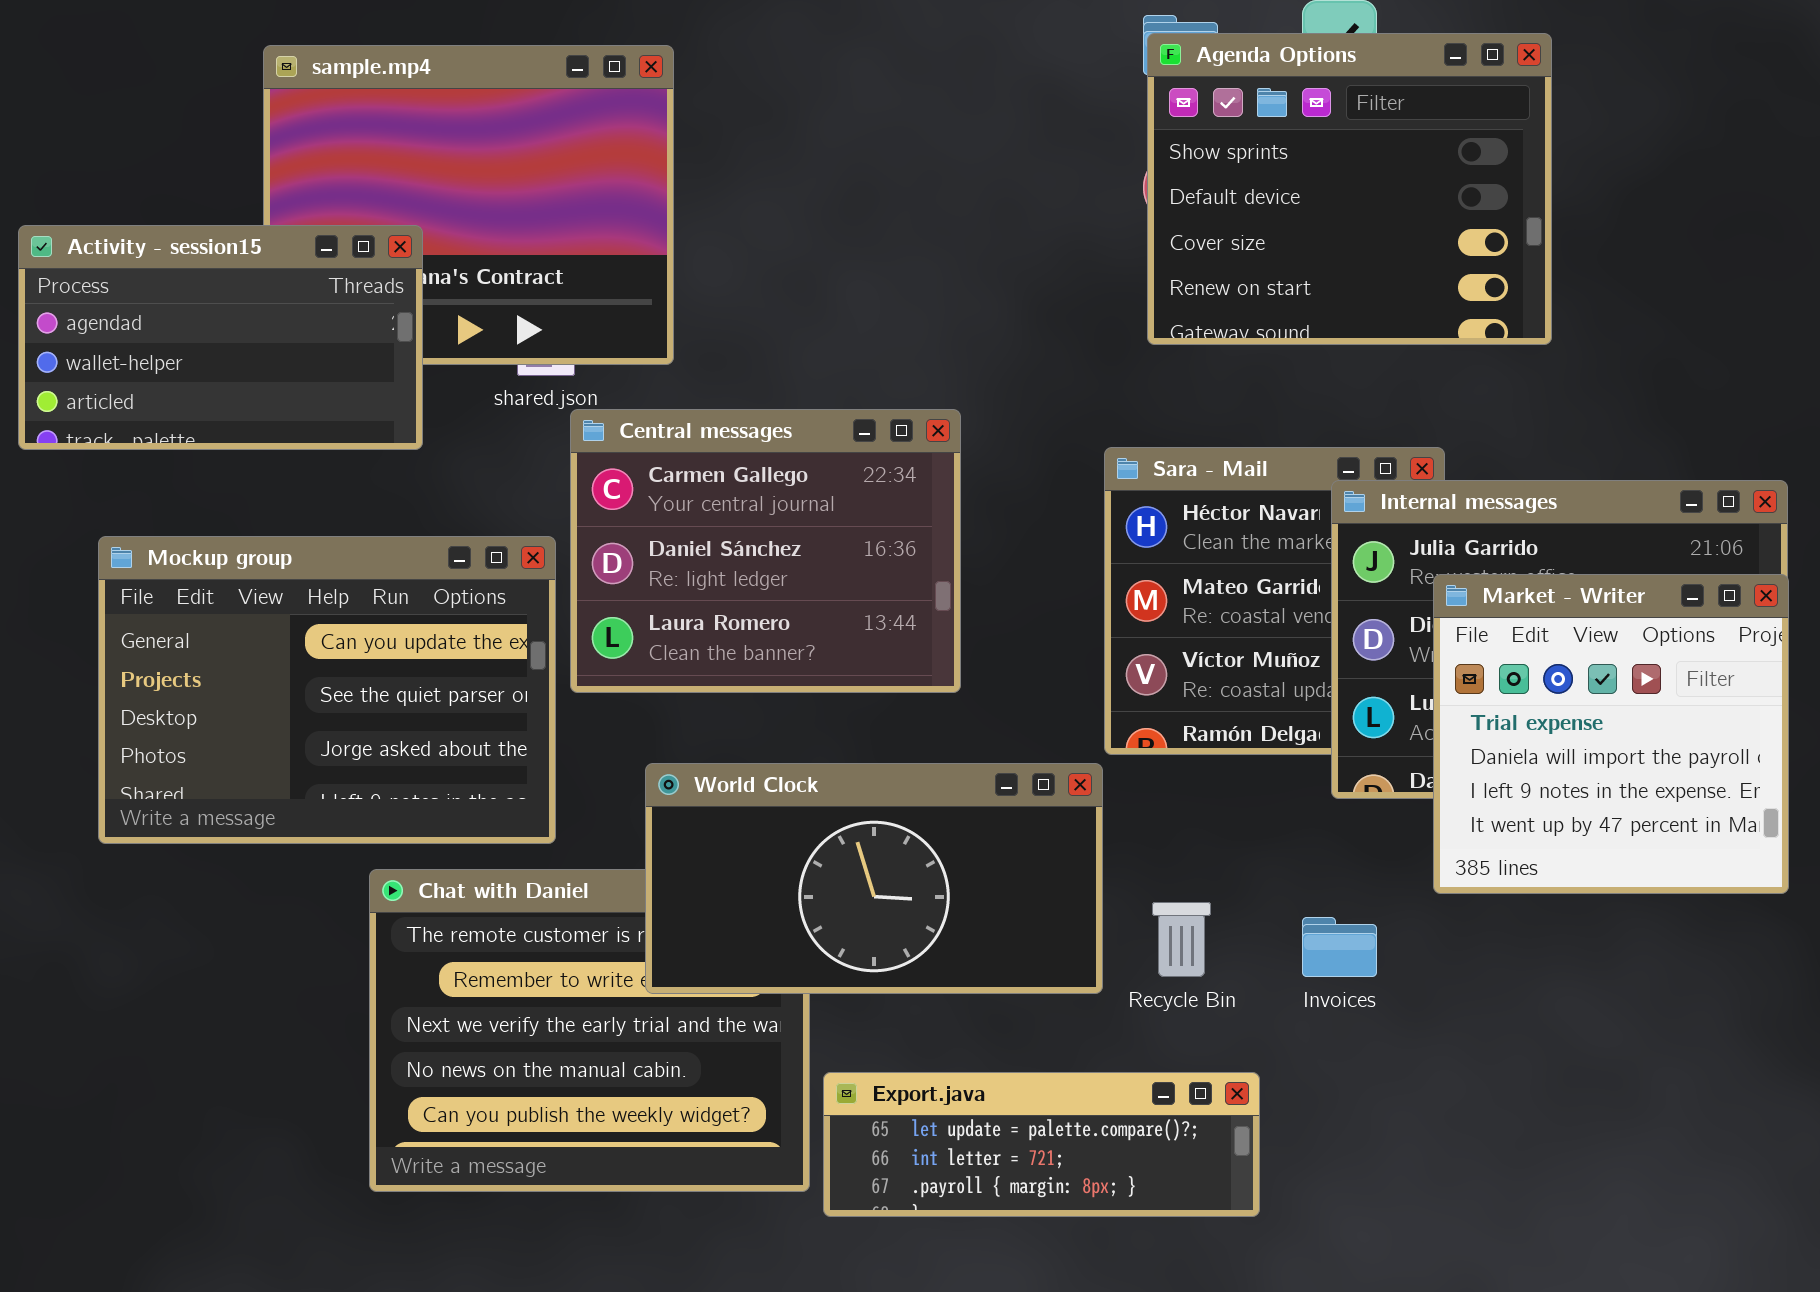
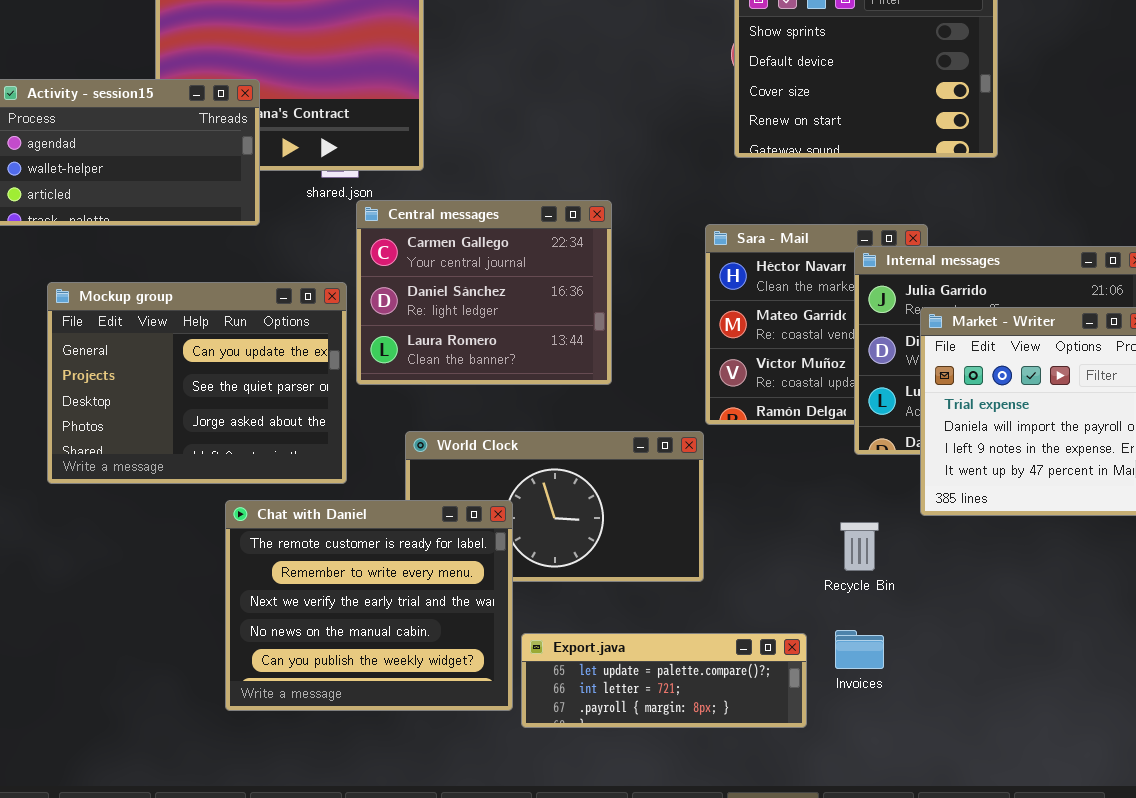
Chat with Daniel: [369,869,810,1192] -> [225,500,513,711], raised
Recycle Bin: [1152,902,1211,977] -> [840,522,879,571], moved
Invoices: [1302,917,1377,977] -> [835,630,884,669], moved

